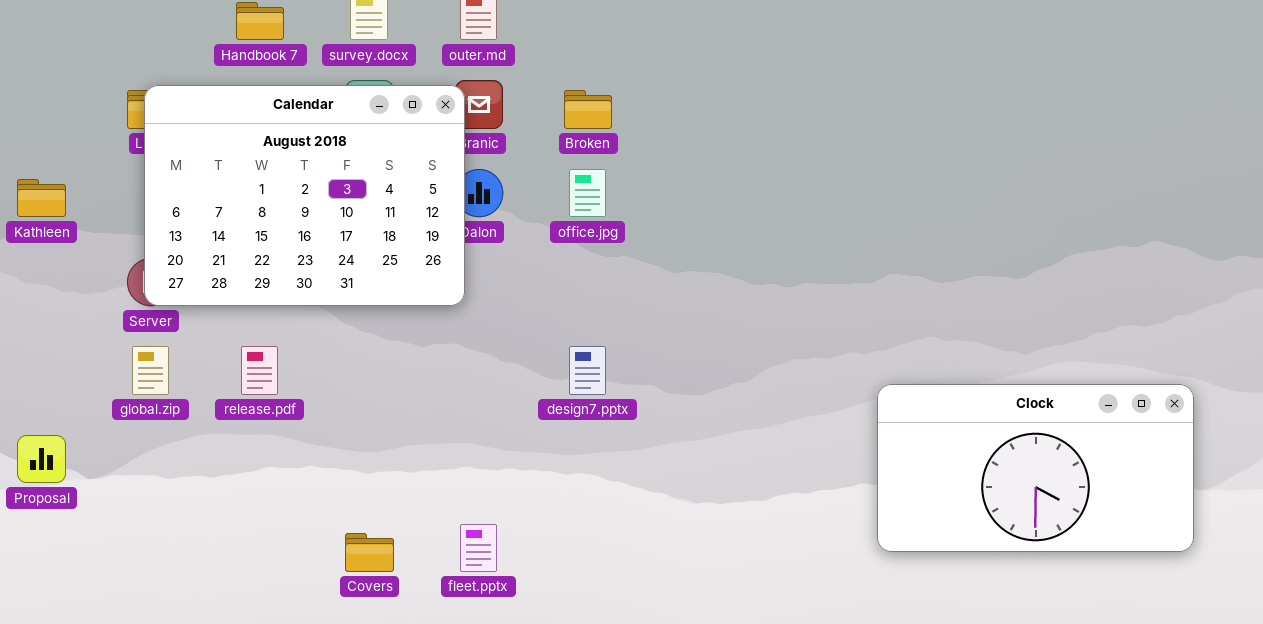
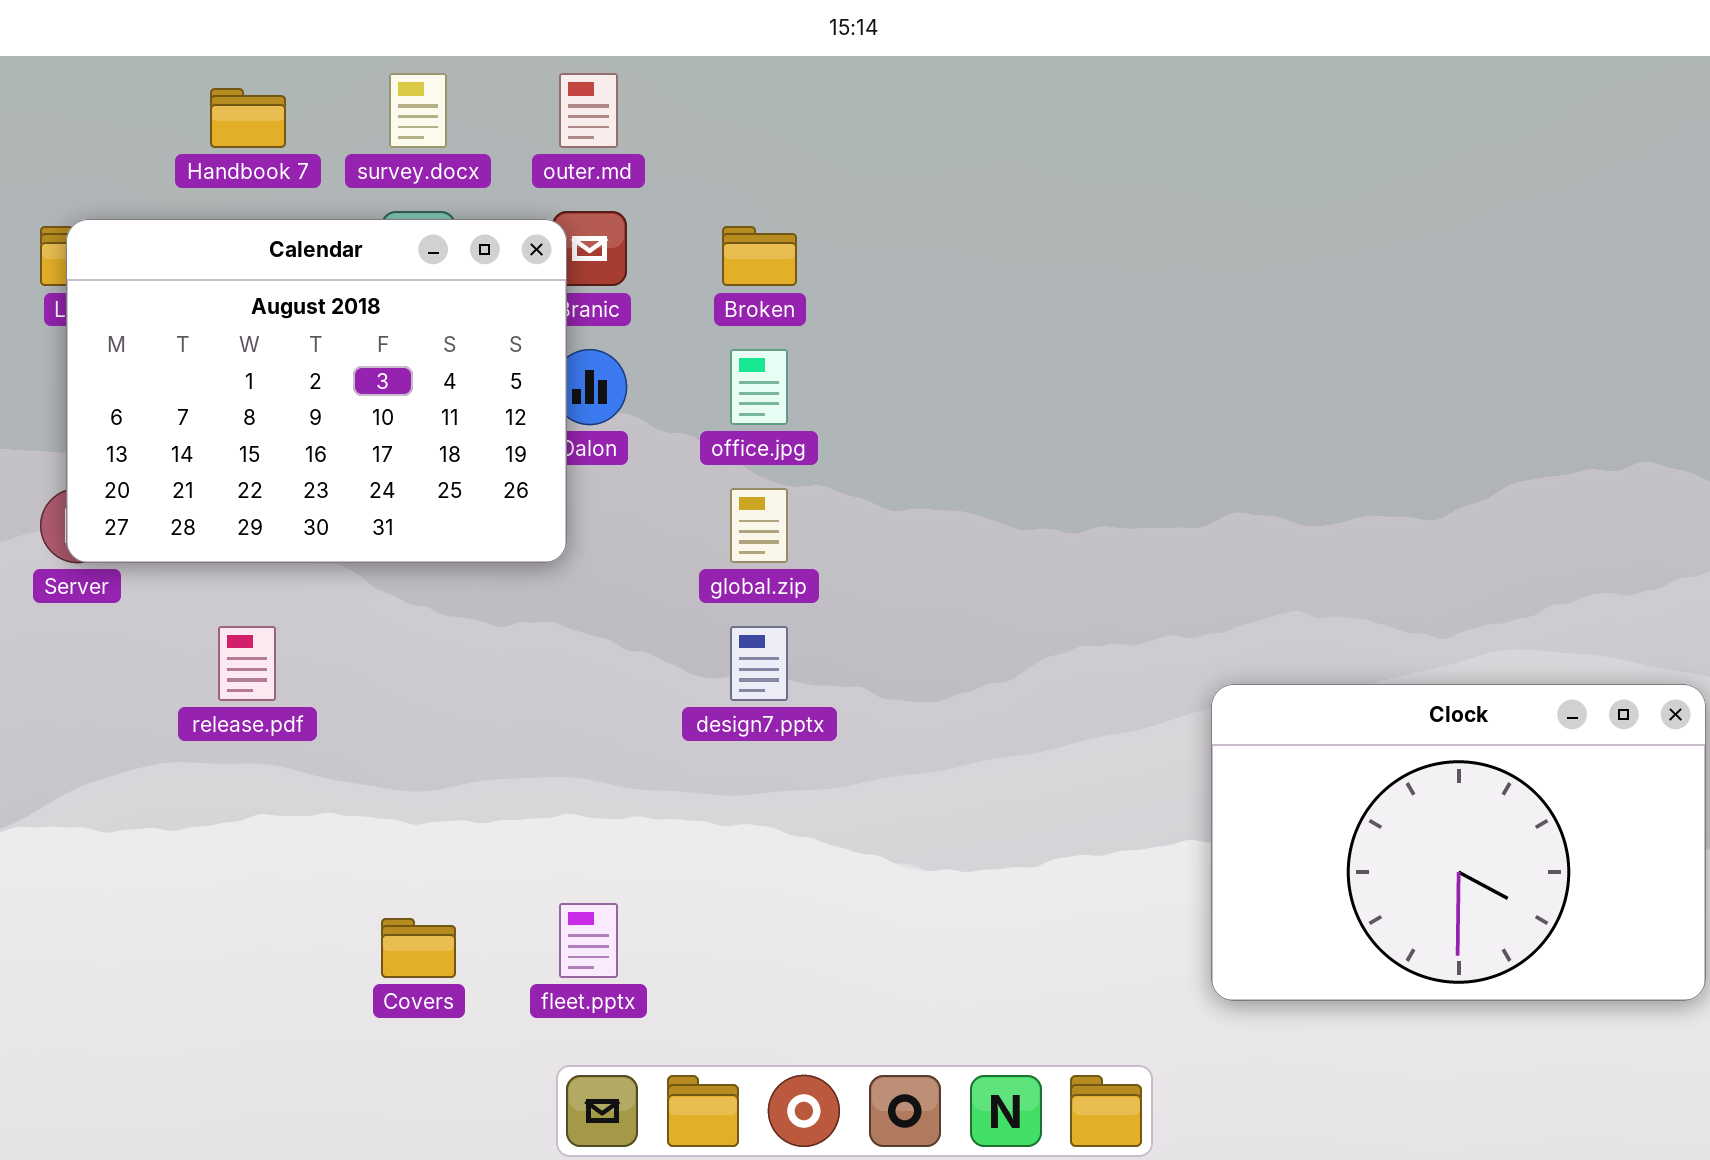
global.zip: [132,346,169,395] -> [730,488,788,563], moved
Clock: [877,384,1194,552] -> [1211,684,1706,1001], resized

